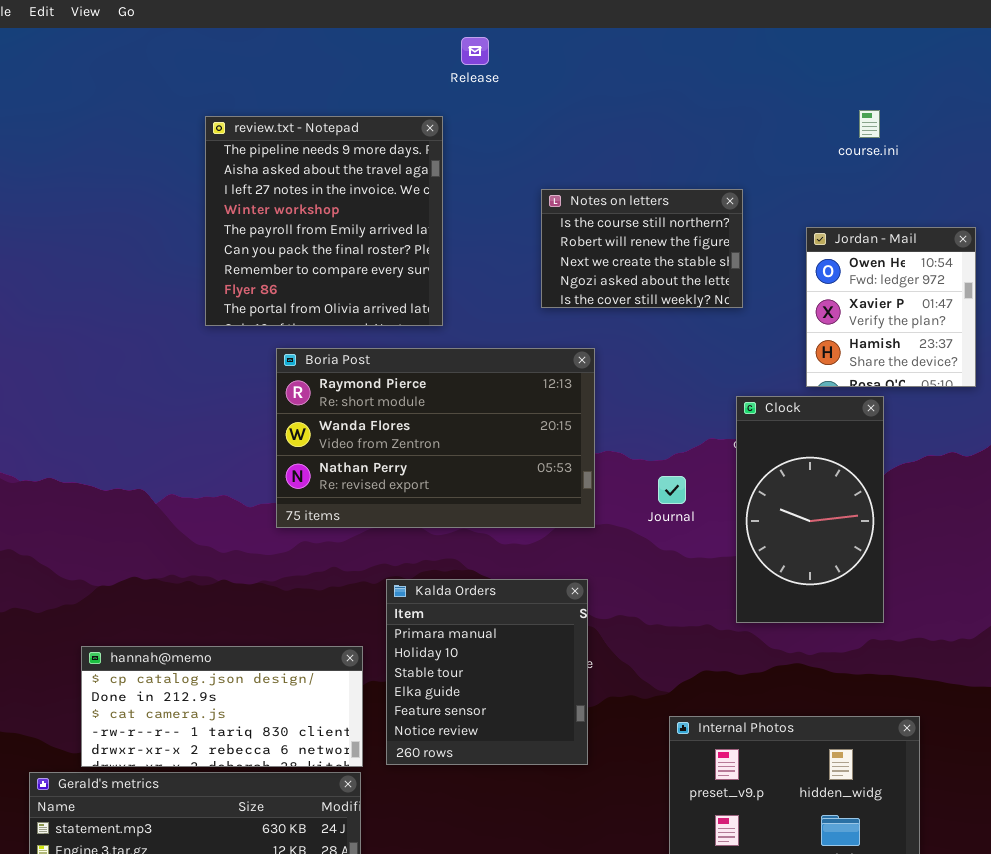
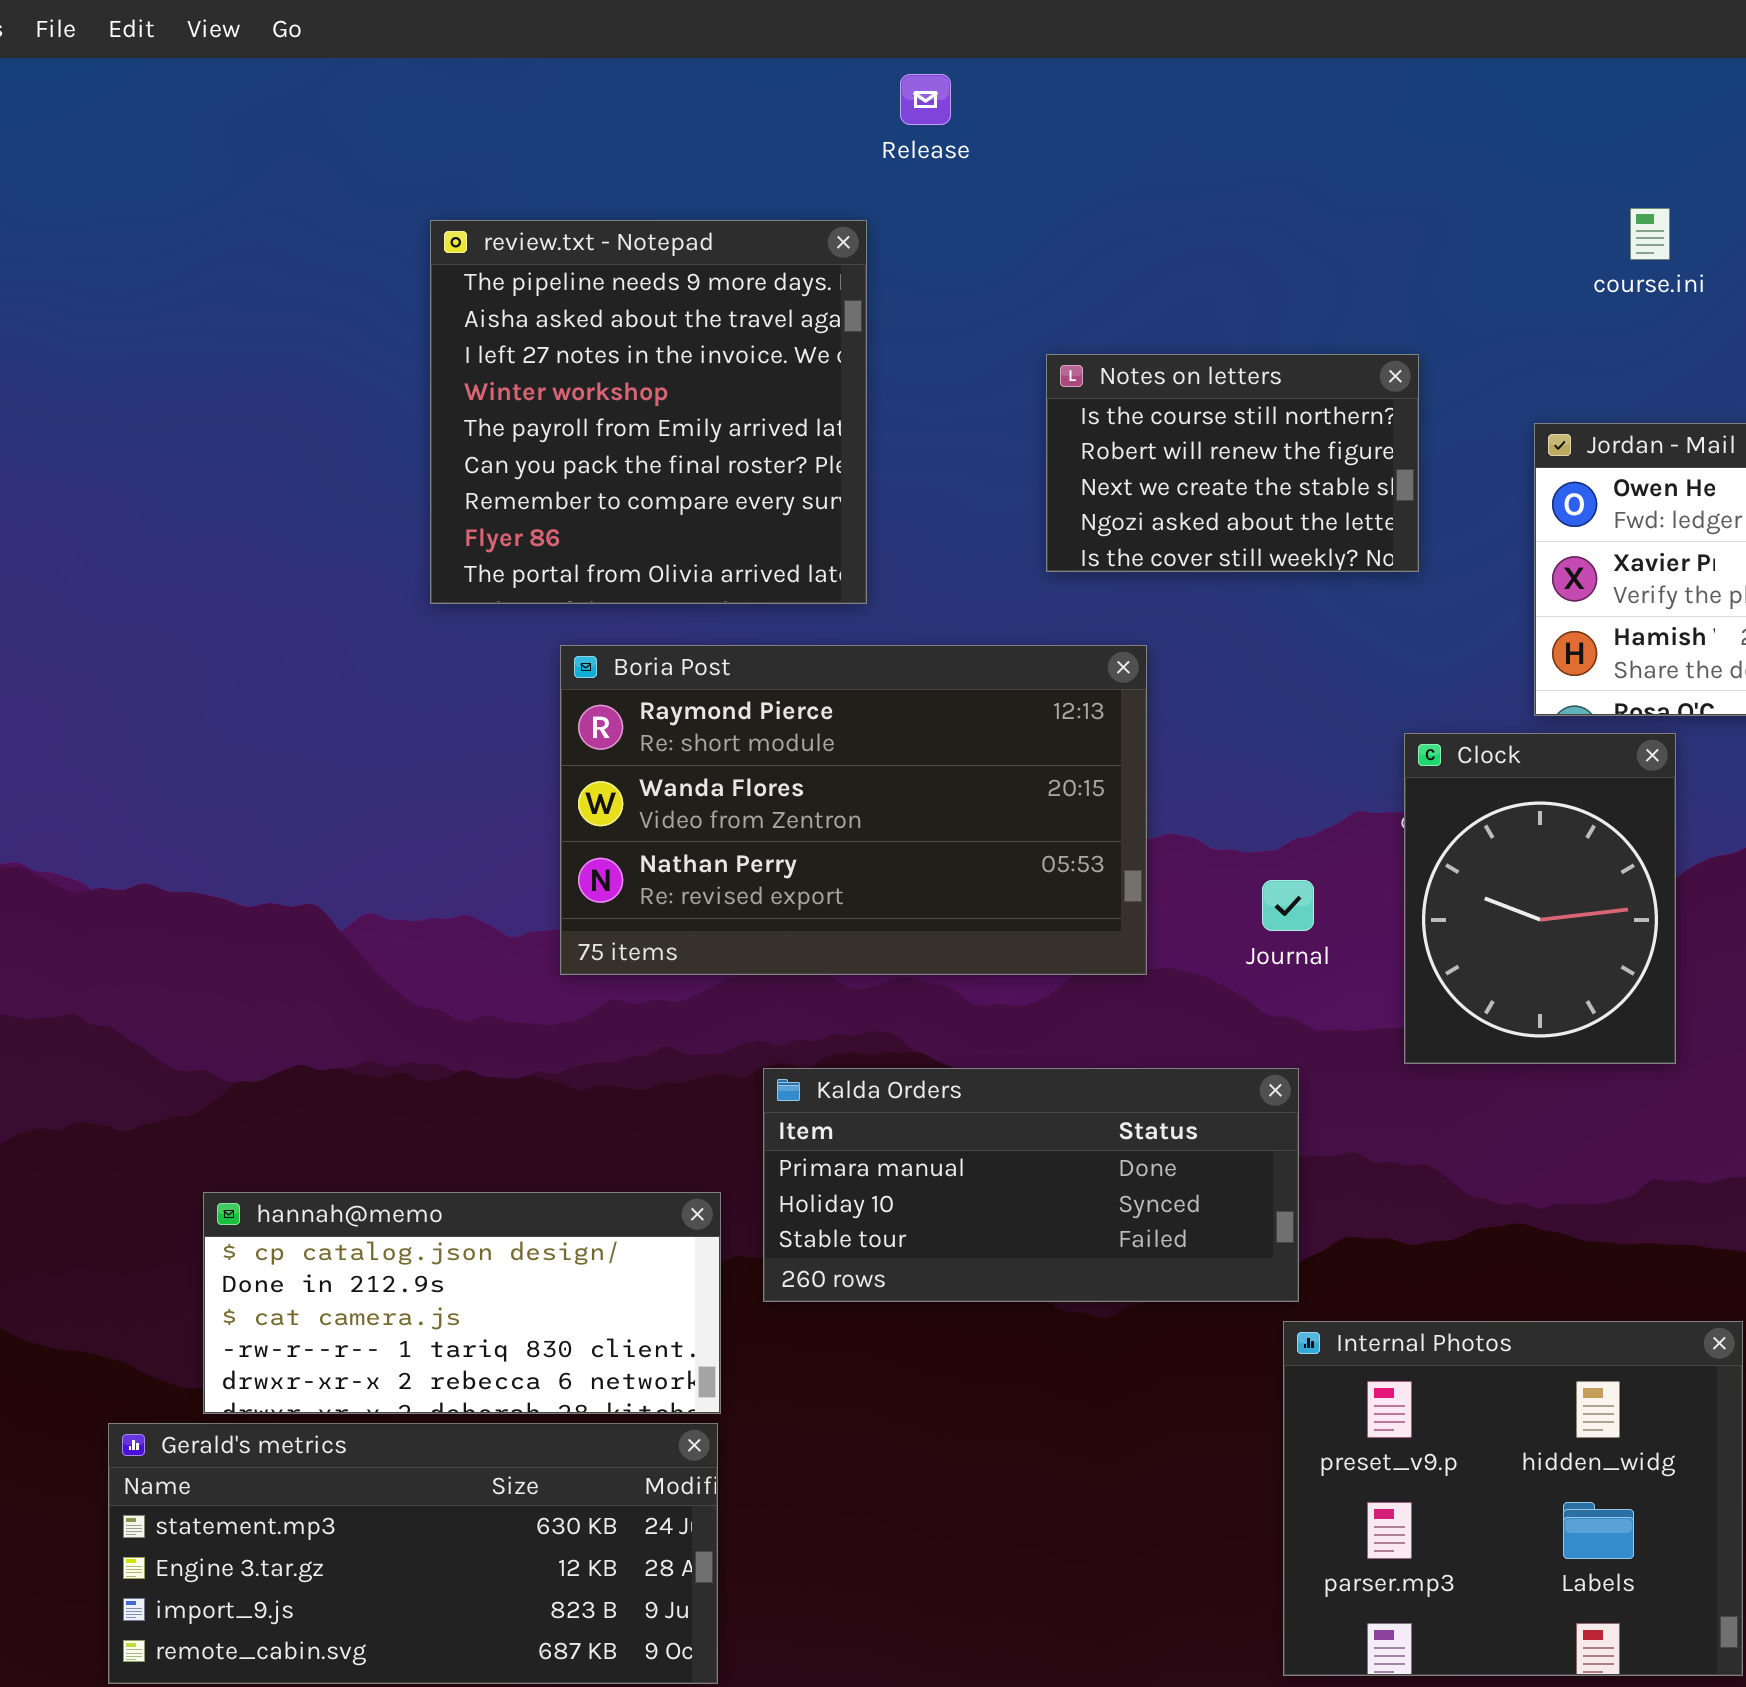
Clock: [736,396,884,623] -> [1404,733,1676,1064], resized
Kalda Orders: [386,579,588,765] -> [763,1068,1299,1302], resized

